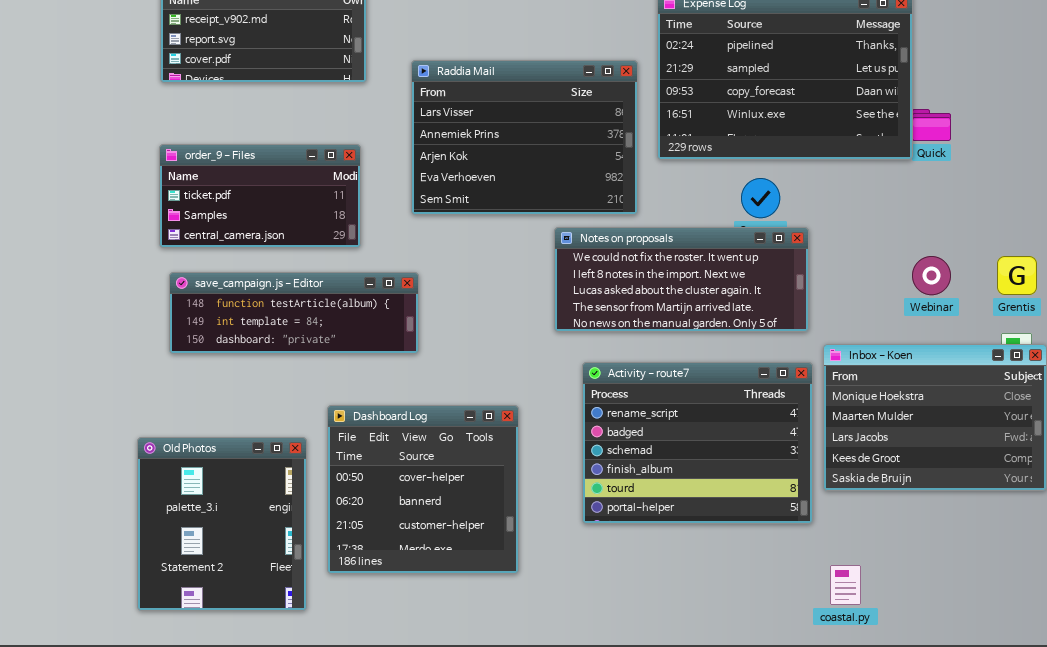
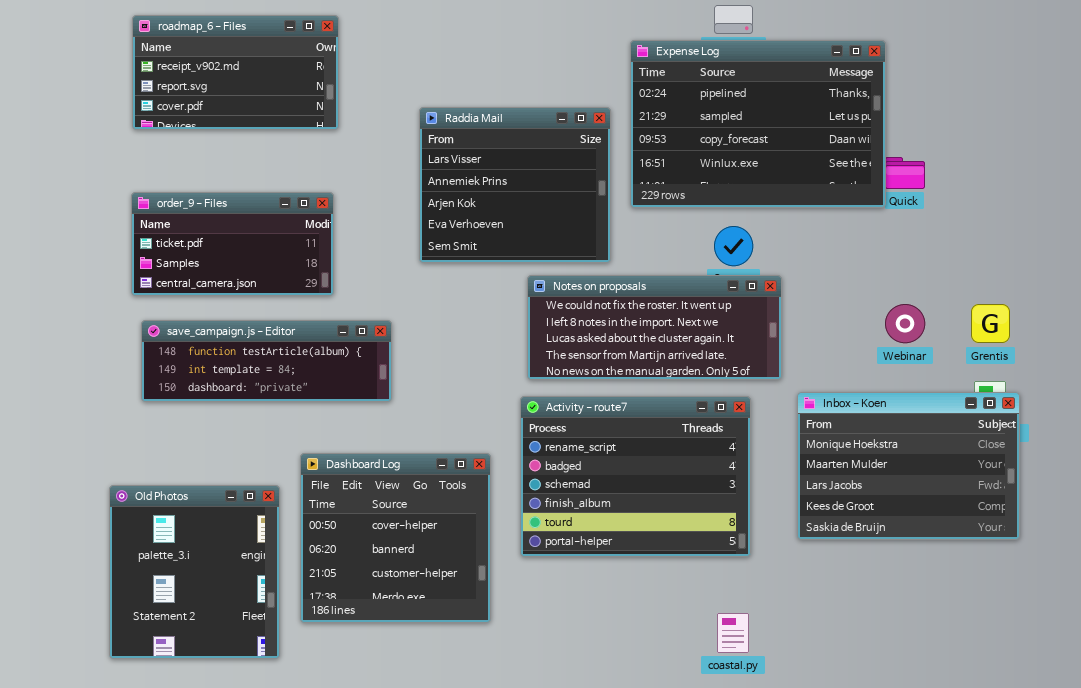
Raddia Mail: [411,60,638,215] -> [419,107,611,263], resized
Activity - route7: [582,362,813,524] -> [520,396,751,557], moved
coastal.py: [830,565,861,605] -> [717,613,749,653], moved

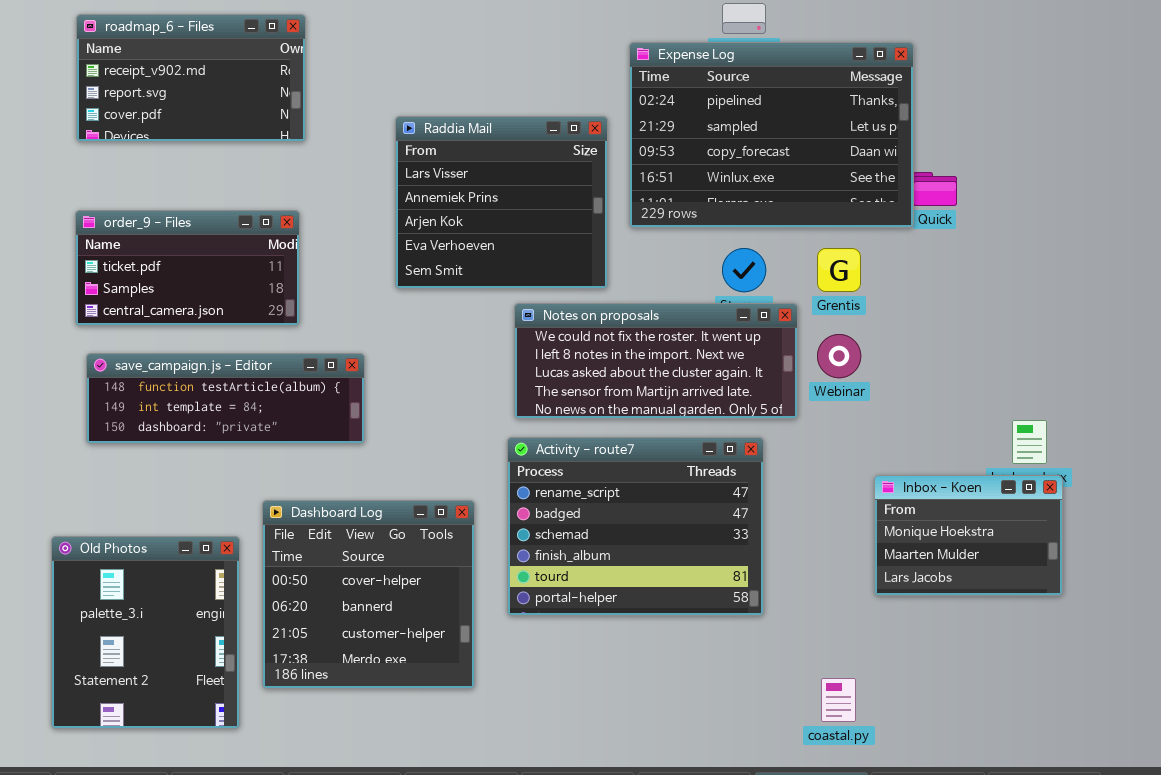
Webinar: [885,304,925,343] -> [817,334,861,378], moved
Grentis: [971,304,1010,343] -> [817,248,861,292], moved
Inbox - Koen: [797,392,1020,540] -> [874,475,1063,596], resized
coastal.py: [717,613,749,653] -> [821,678,856,722], moved

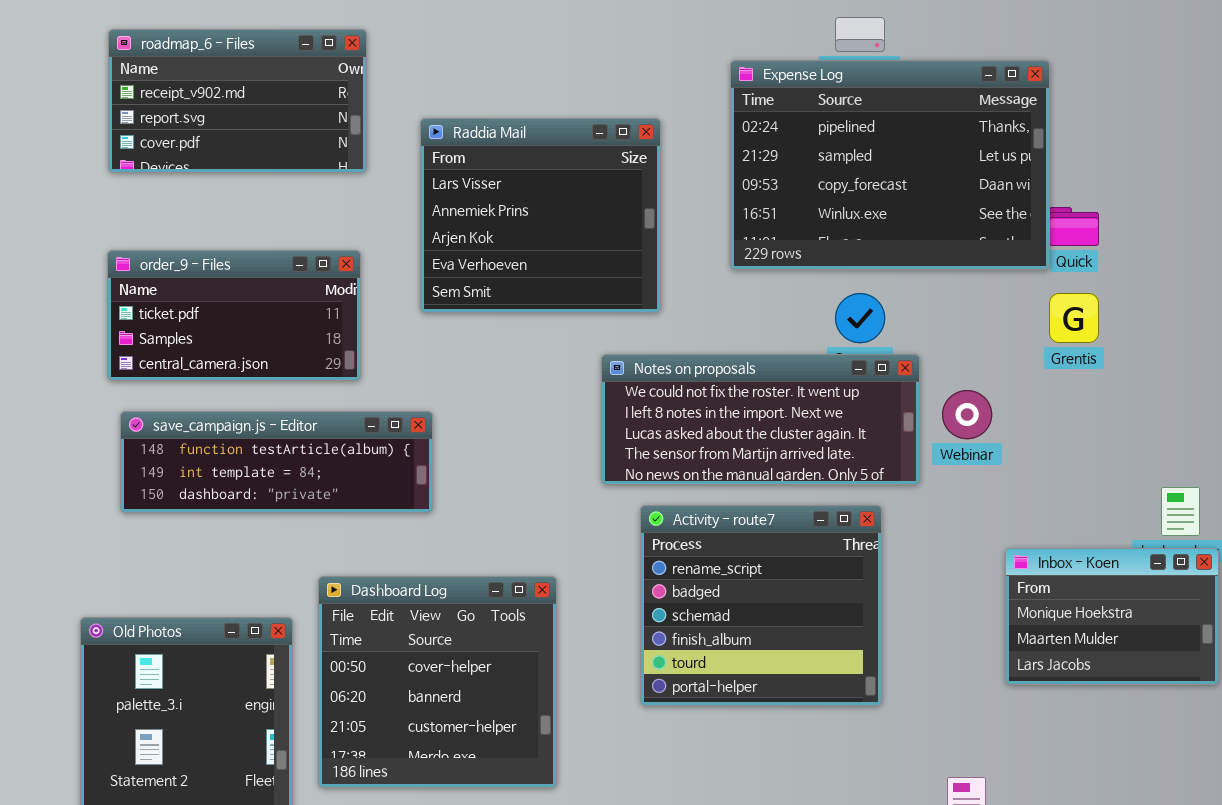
Raddia Mail: [395,116,608,289] -> [420,118,661,313], moved
Grentis: [817,248,861,292] -> [1049,293,1099,343], moved
Activity - route7: [507,437,764,616] -> [640,505,882,706], resized

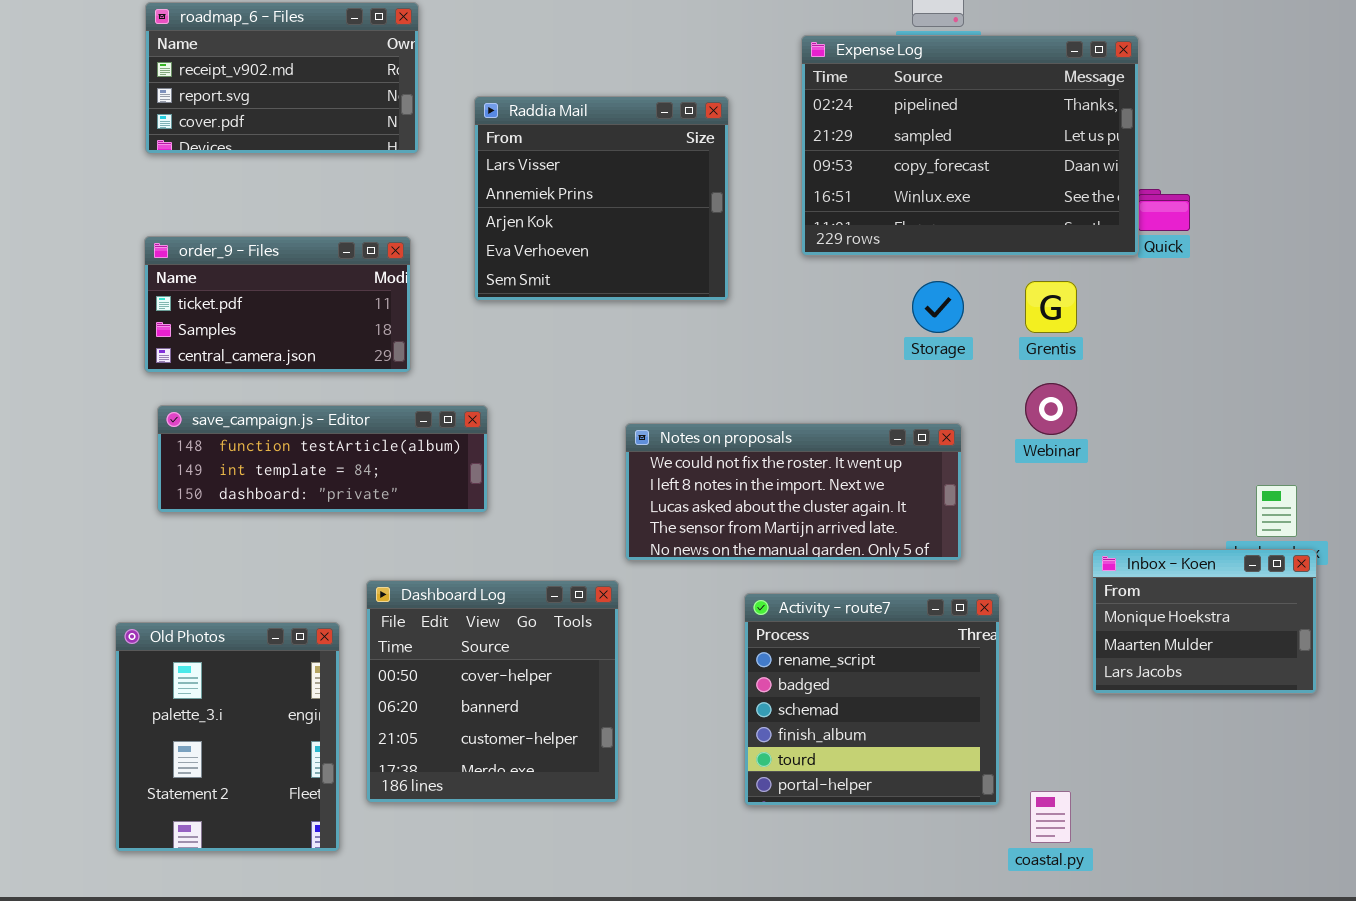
Grentis: [1049,293,1099,343] -> [1025,281,1077,333], moved
Notes on proposals: [601,354,920,485] -> [625,423,962,561], moved
Activity - route7: [640,505,882,706] -> [744,593,1000,806], moved

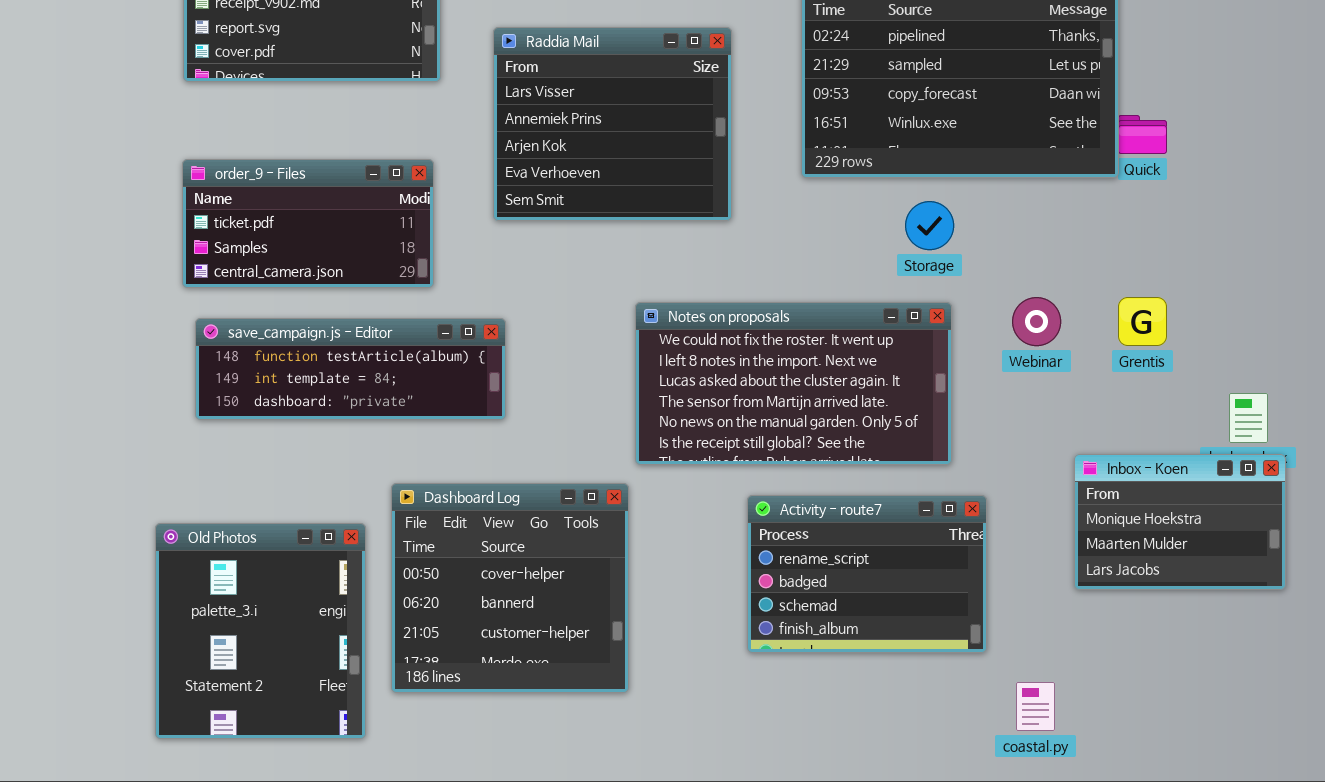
Grentis: [1025,281,1077,333] -> [1118,297,1167,346], moved
Notes on proposals: [625,423,962,561] -> [635,302,952,465], resized
Activity - route7: [744,593,1000,806] -> [747,495,987,653], resized

